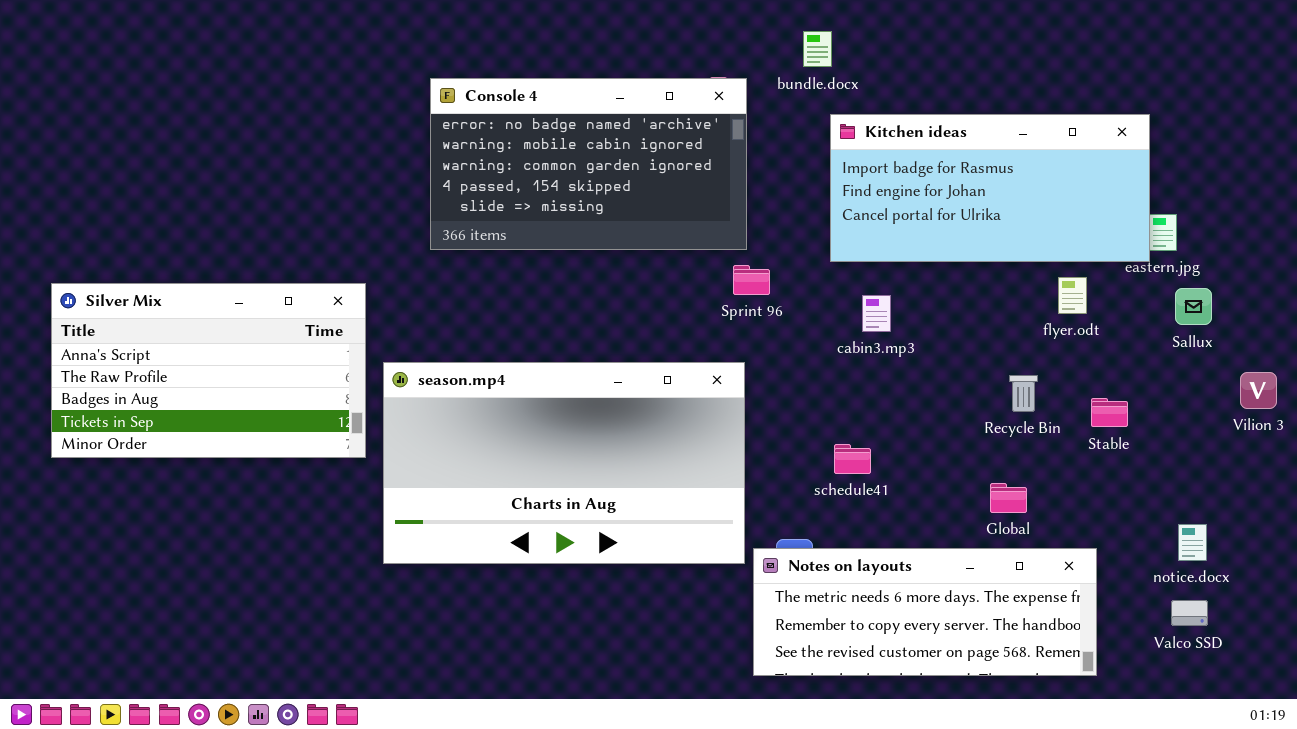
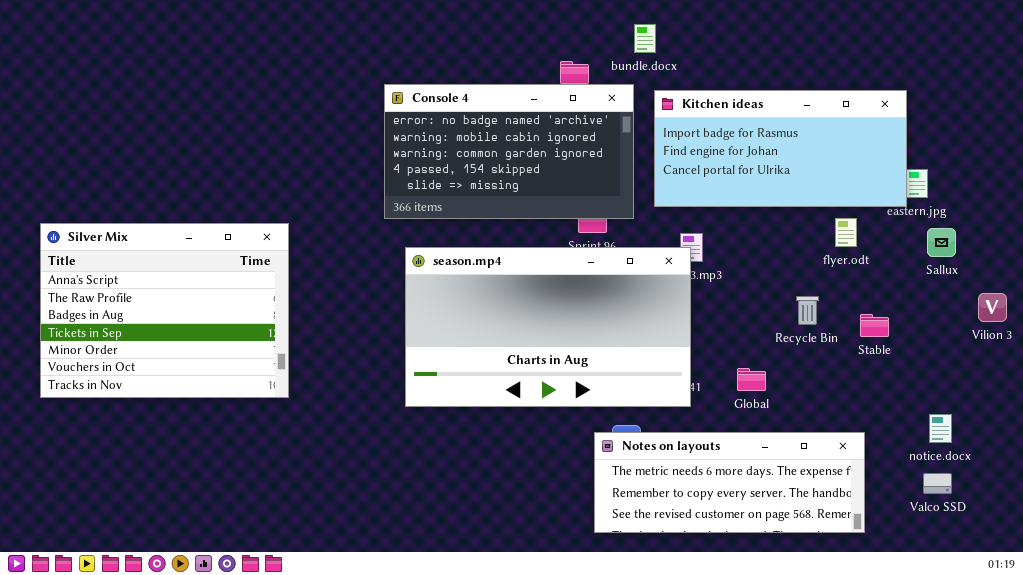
Console 4: [430,78,747,250] -> [384,84,634,219], moved
Silver Mix: [51,283,366,458] -> [40,223,289,398], resized
season.mp4: [383,362,745,564] -> [405,247,691,407], moved
Global: [990,483,1027,513] -> [737,368,766,391], moved

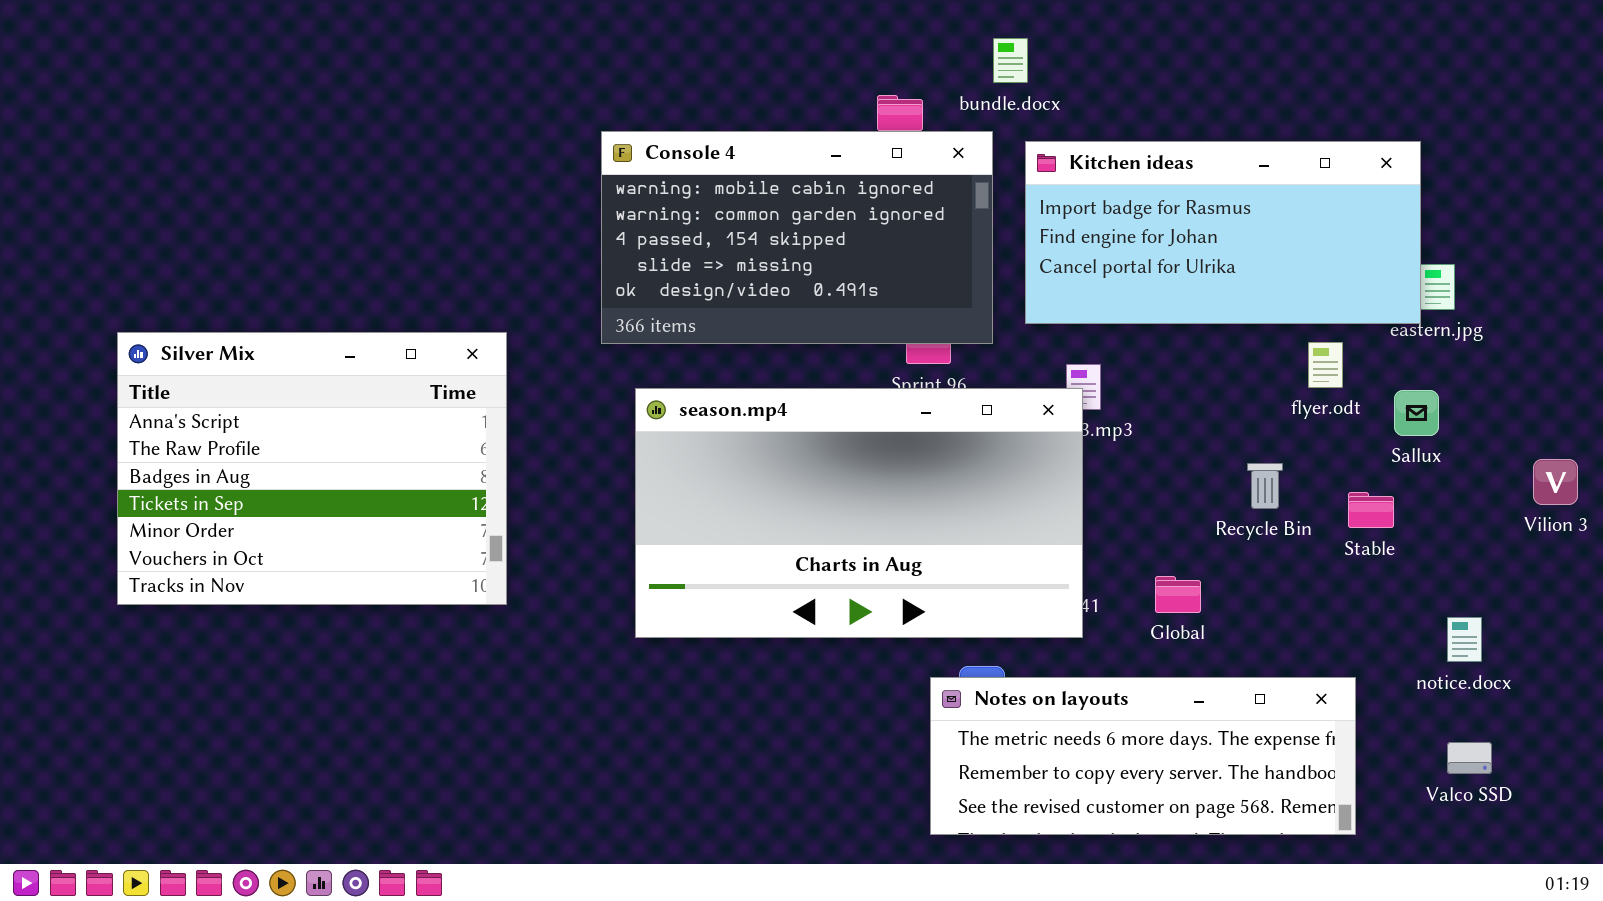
Console 4: [384,84,634,219] -> [601,131,993,344], scrolled down 1 row
Silver Mix: [40,223,289,398] -> [117,332,507,605], moved
Sallux: [927,228,956,257] -> [1394,390,1439,436], moved
notice.docx: [929,414,952,443] -> [1447,617,1482,662], moved

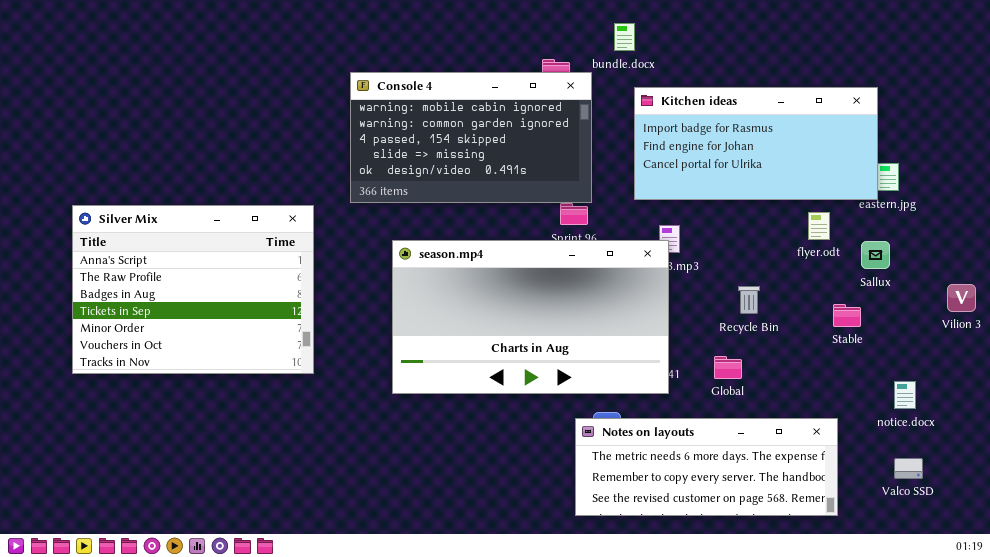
Console 4: [601,131,993,344] -> [350,72,592,203], moved
Recycle Bin: [1247,463,1283,509] -> [738,286,760,314], moved

